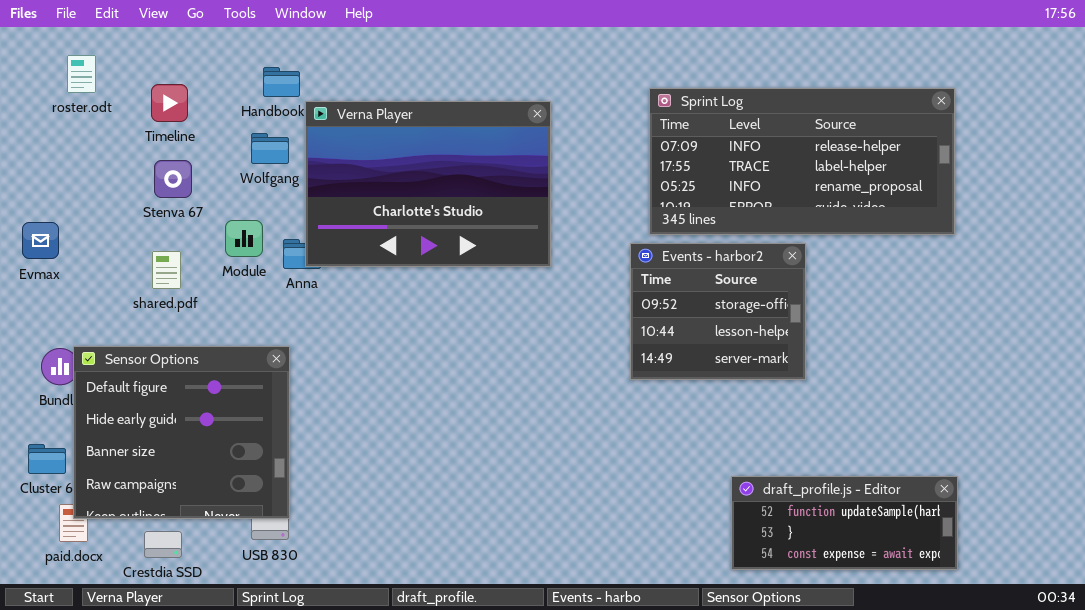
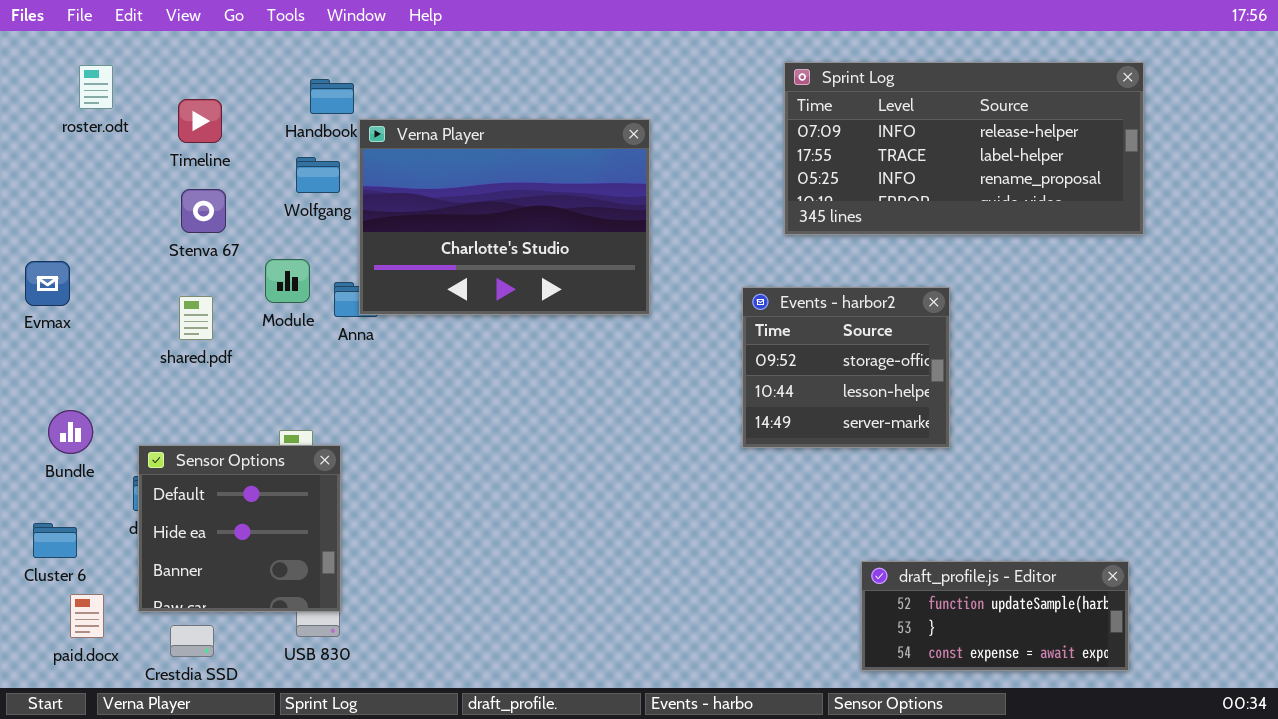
Sprint Log: [649,88,955,235] -> [784,62,1144,235], moved
Sensor Options: [73,346,290,519] -> [138,445,341,612], resized

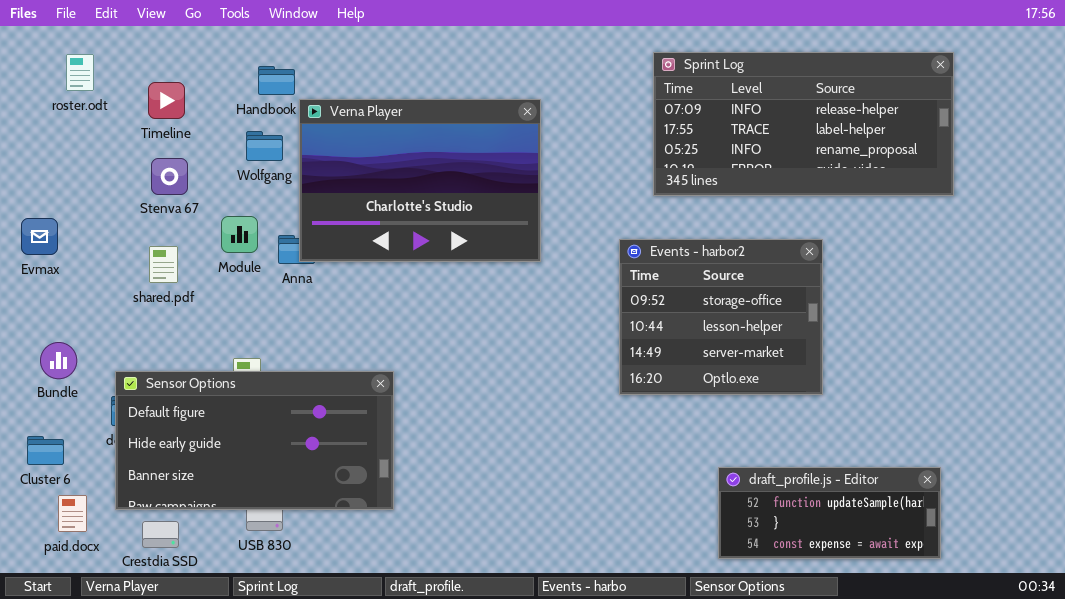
Events - harbor2: [742,287,950,448] -> [619,239,823,395], resized
Sensor Options: [138,445,341,612] -> [115,371,394,510], resized

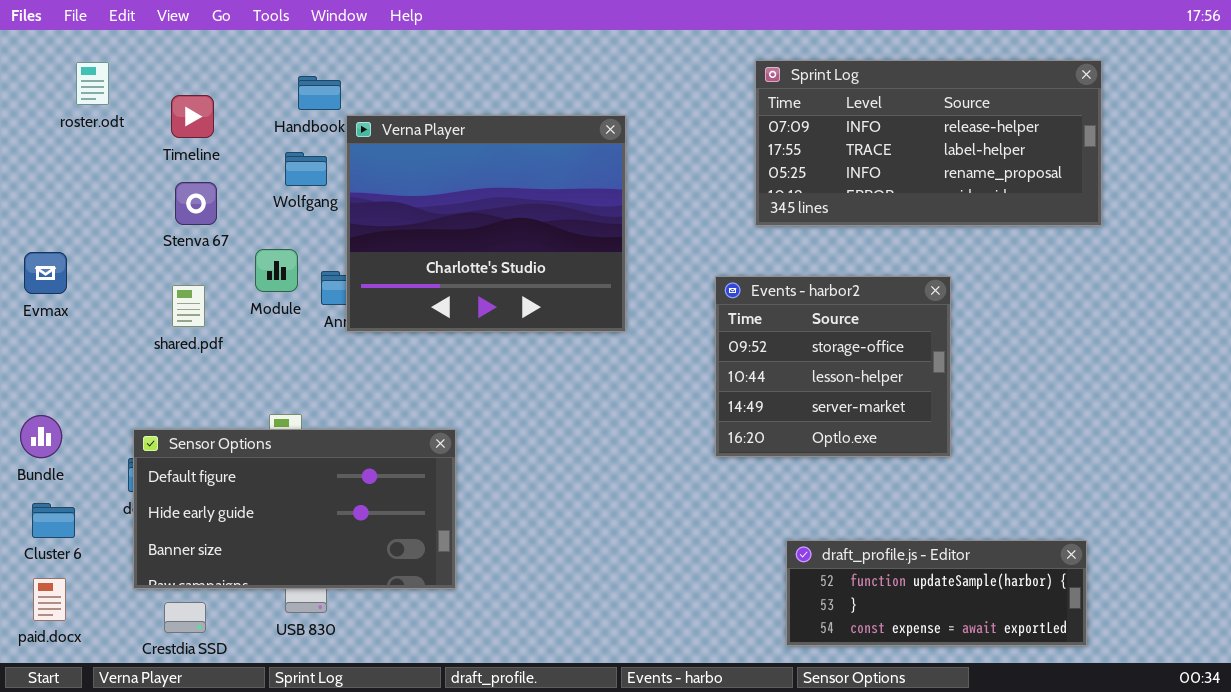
Verna Player: [299,99,541,262] -> [346,115,626,332], resized
Bundle: [40,342,77,379] -> [20,415,62,458], moved
draft_profile.js - Editor: [718,467,941,559] -> [786,540,1087,646], resized
paid.docx: [58,495,87,532] -> [33,578,66,621], moved

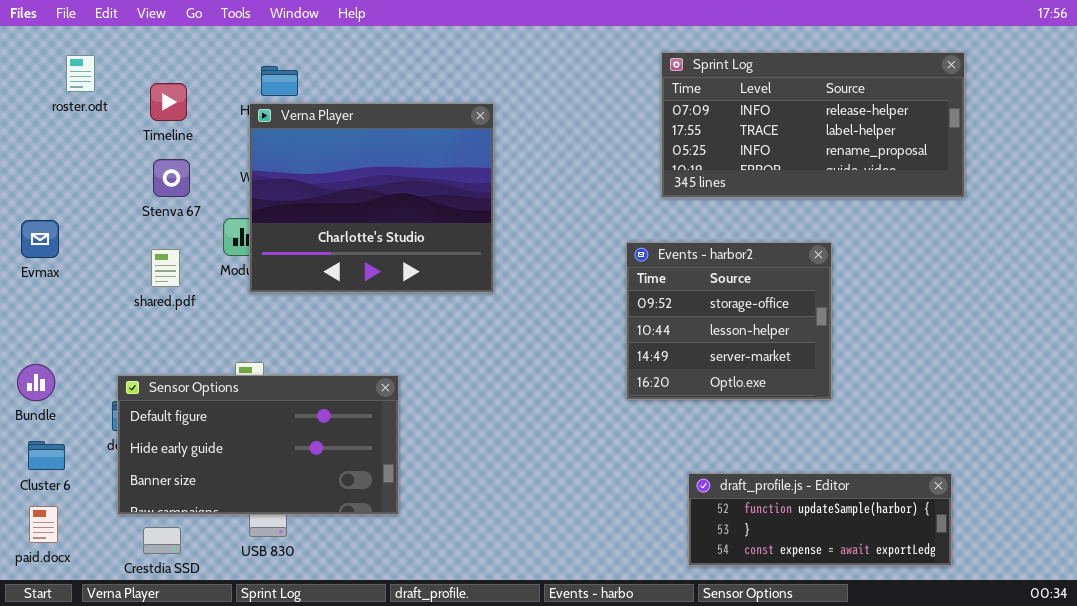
Verna Player: [346,115,626,332] -> [249,103,494,293], moved

